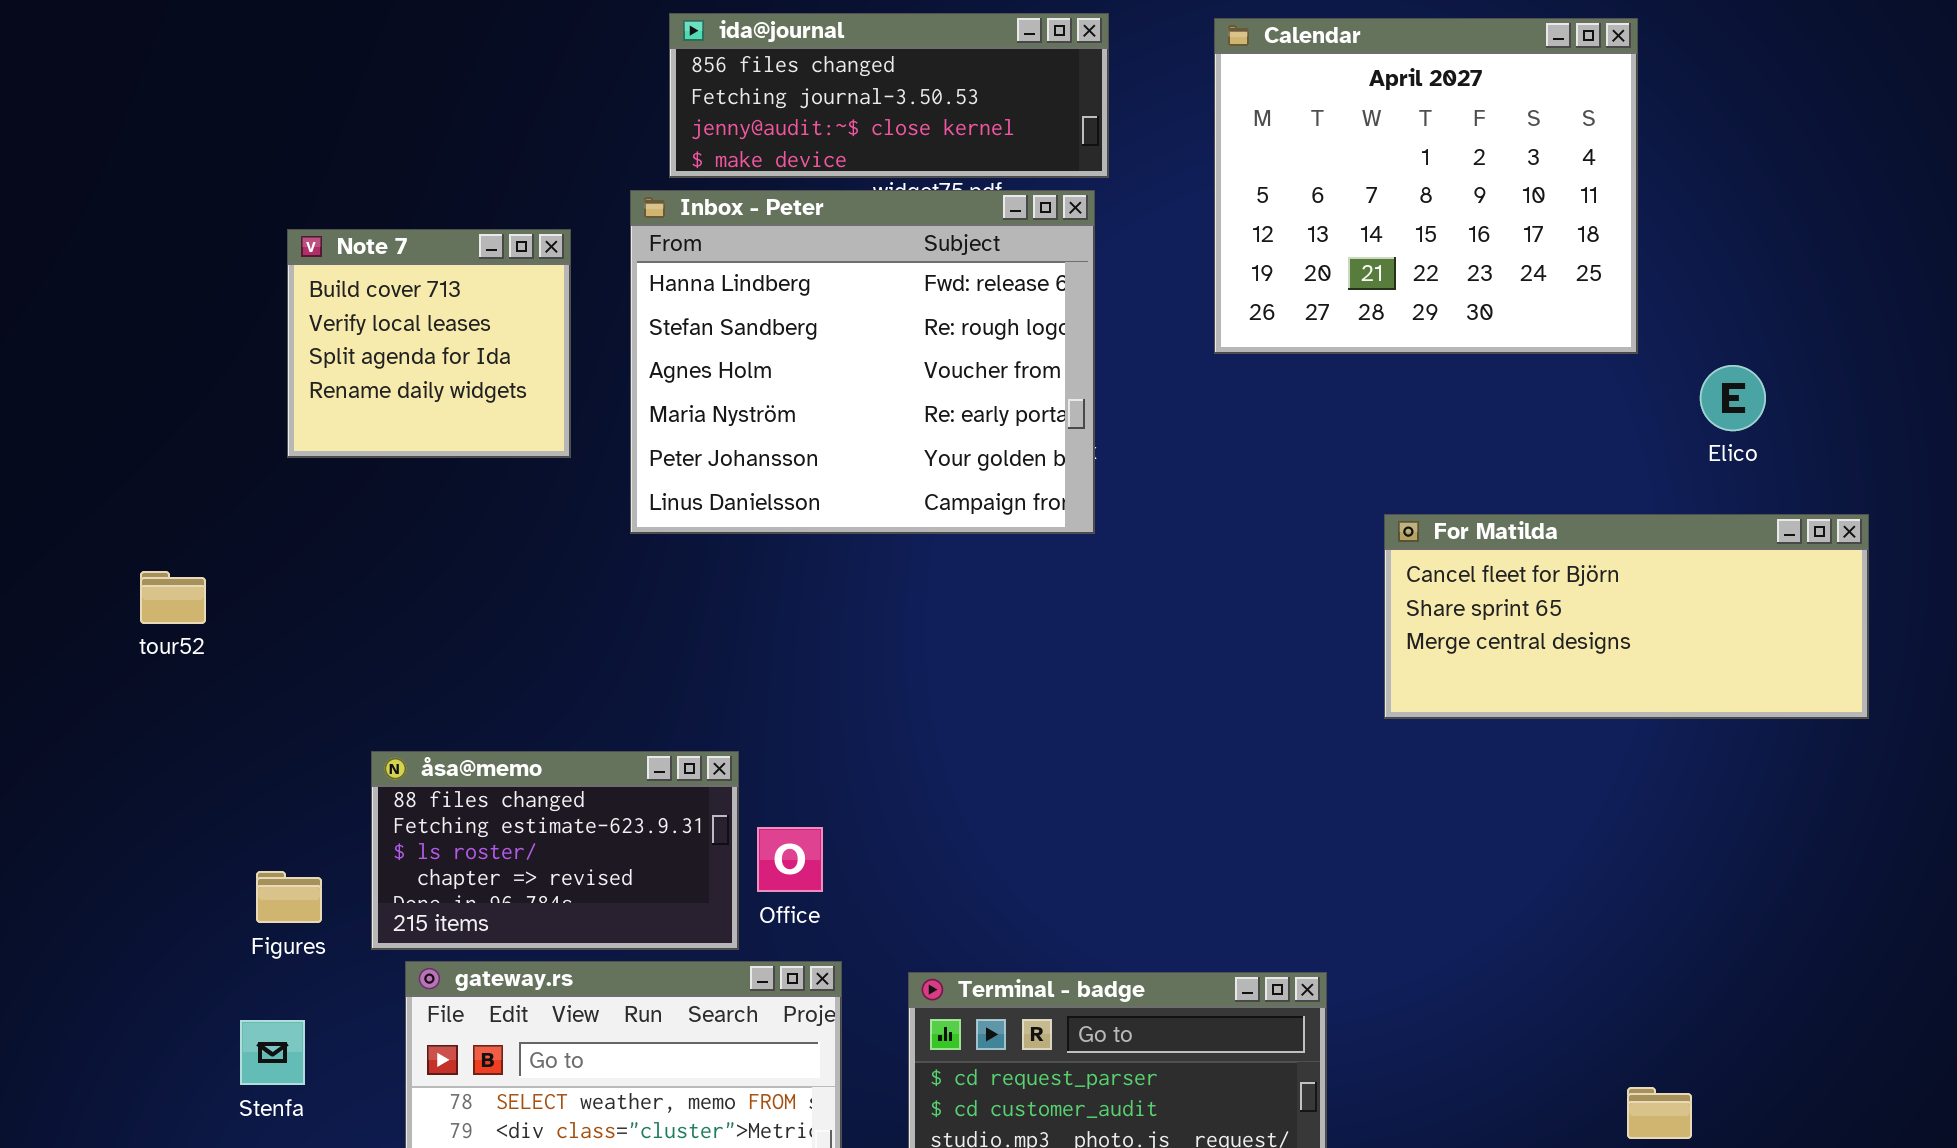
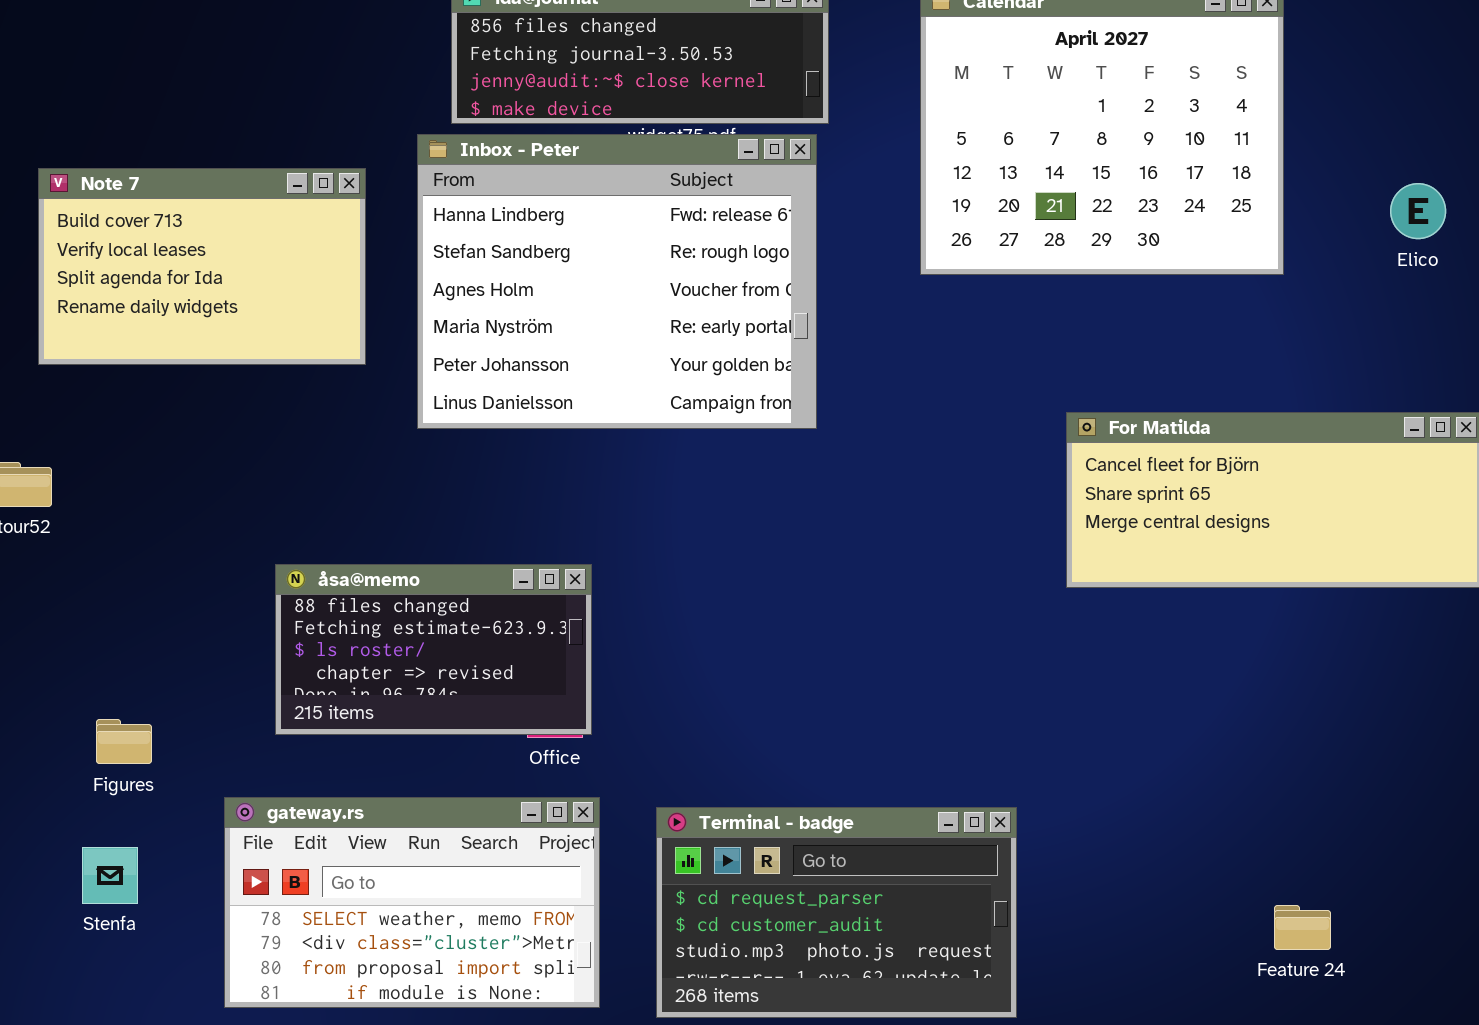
Note 7: [287,229,571,458] -> [38,168,366,365], resized
Elico: [1700,365,1766,431] -> [1390,183,1446,239], moved
åsa@memo: [371,751,739,950] -> [275,564,592,735], moved

